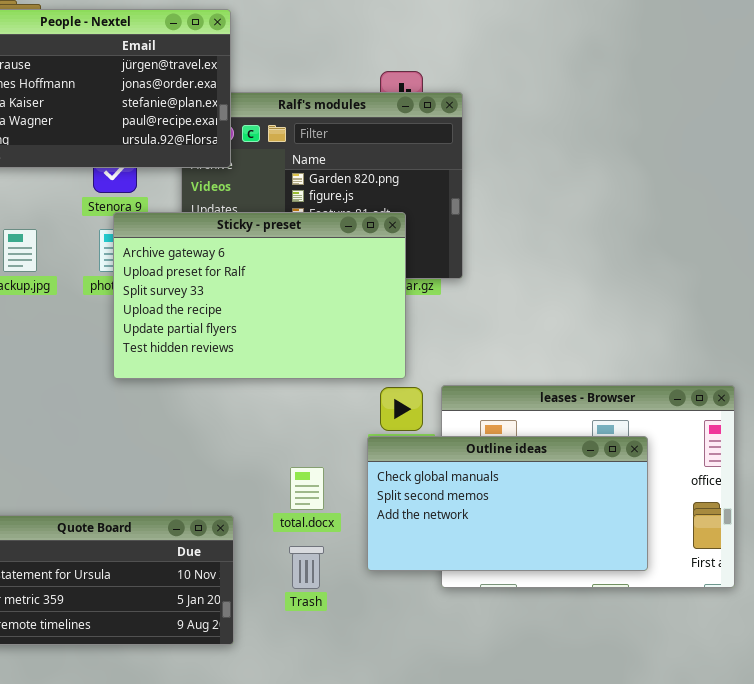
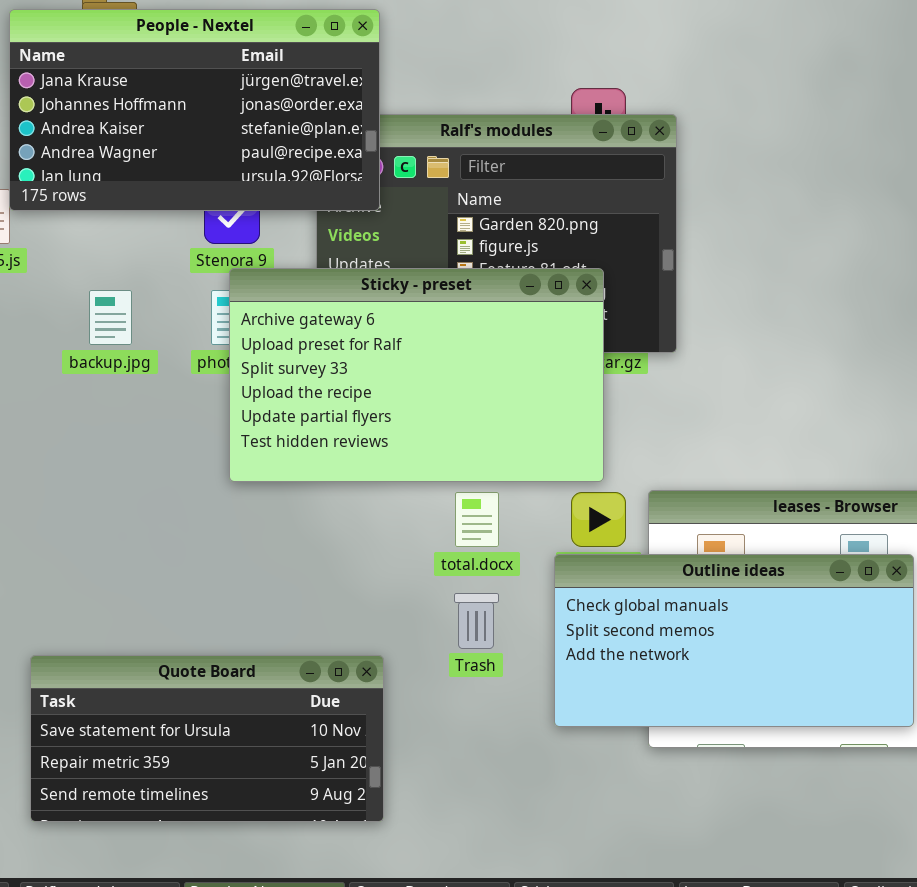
total.docx: [290,467,324,510] -> [455,492,499,547], moved
Trash: [289,546,324,589] -> [454,593,499,649], moved

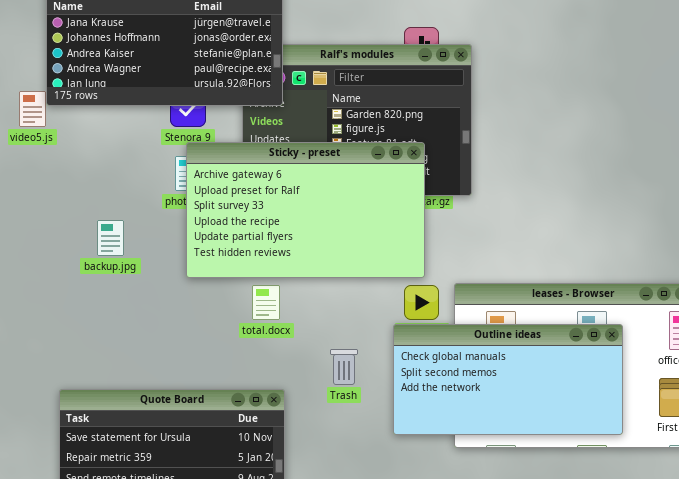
backup.jpg: [89,290,132,345] -> [97,220,124,256], moved
total.docx: [455,492,499,547] -> [252,285,280,320], moved

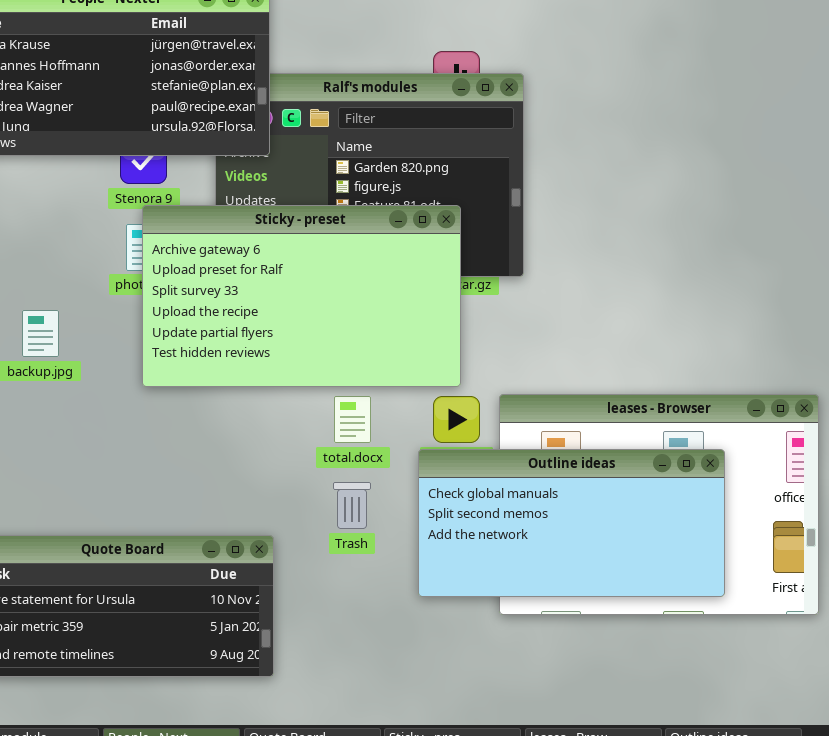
total.docx: [252,285,280,320] -> [334,396,371,443], moved

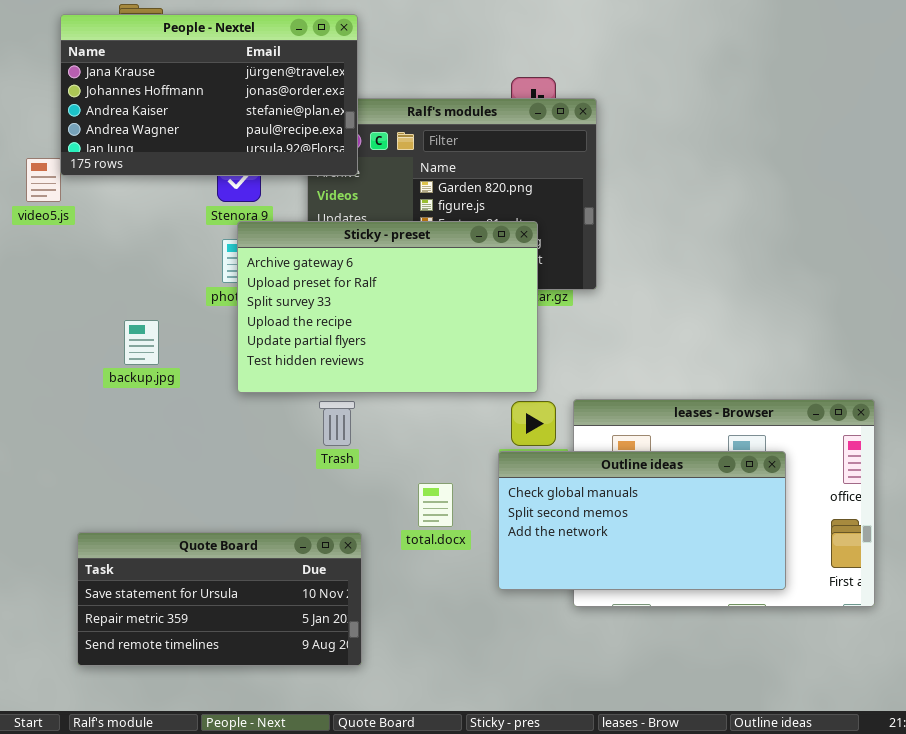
total.docx: [334,396,371,443] -> [418,483,453,527], moved
Trash: [333,482,371,529] -> [319,401,355,446], moved

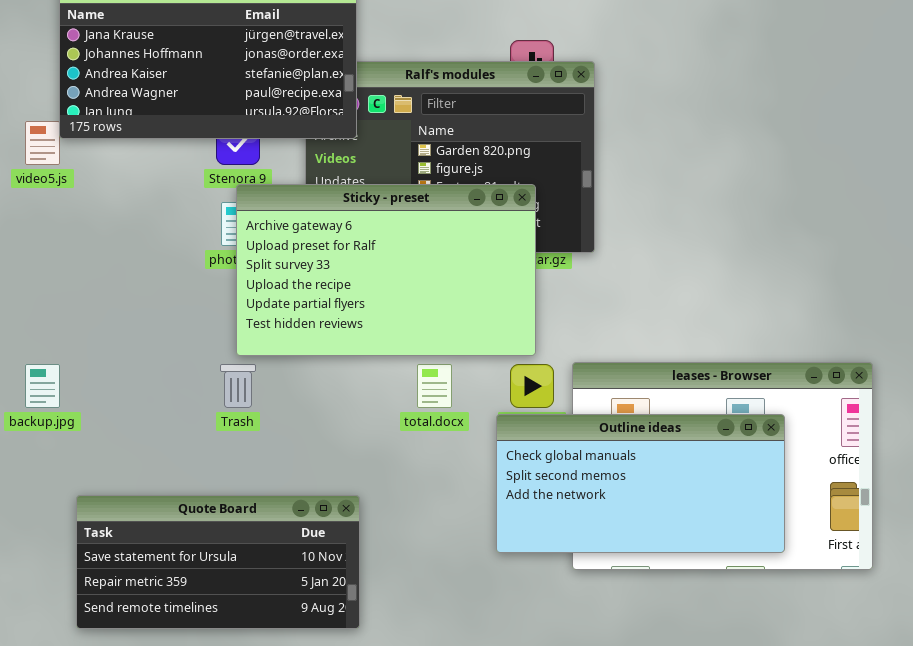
backup.jpg: [124,320,159,365] -> [25,364,60,408], moved
Trash: [319,401,355,446] -> [220,364,256,408], moved
total.docx: [418,483,453,527] -> [417,364,452,408], moved

